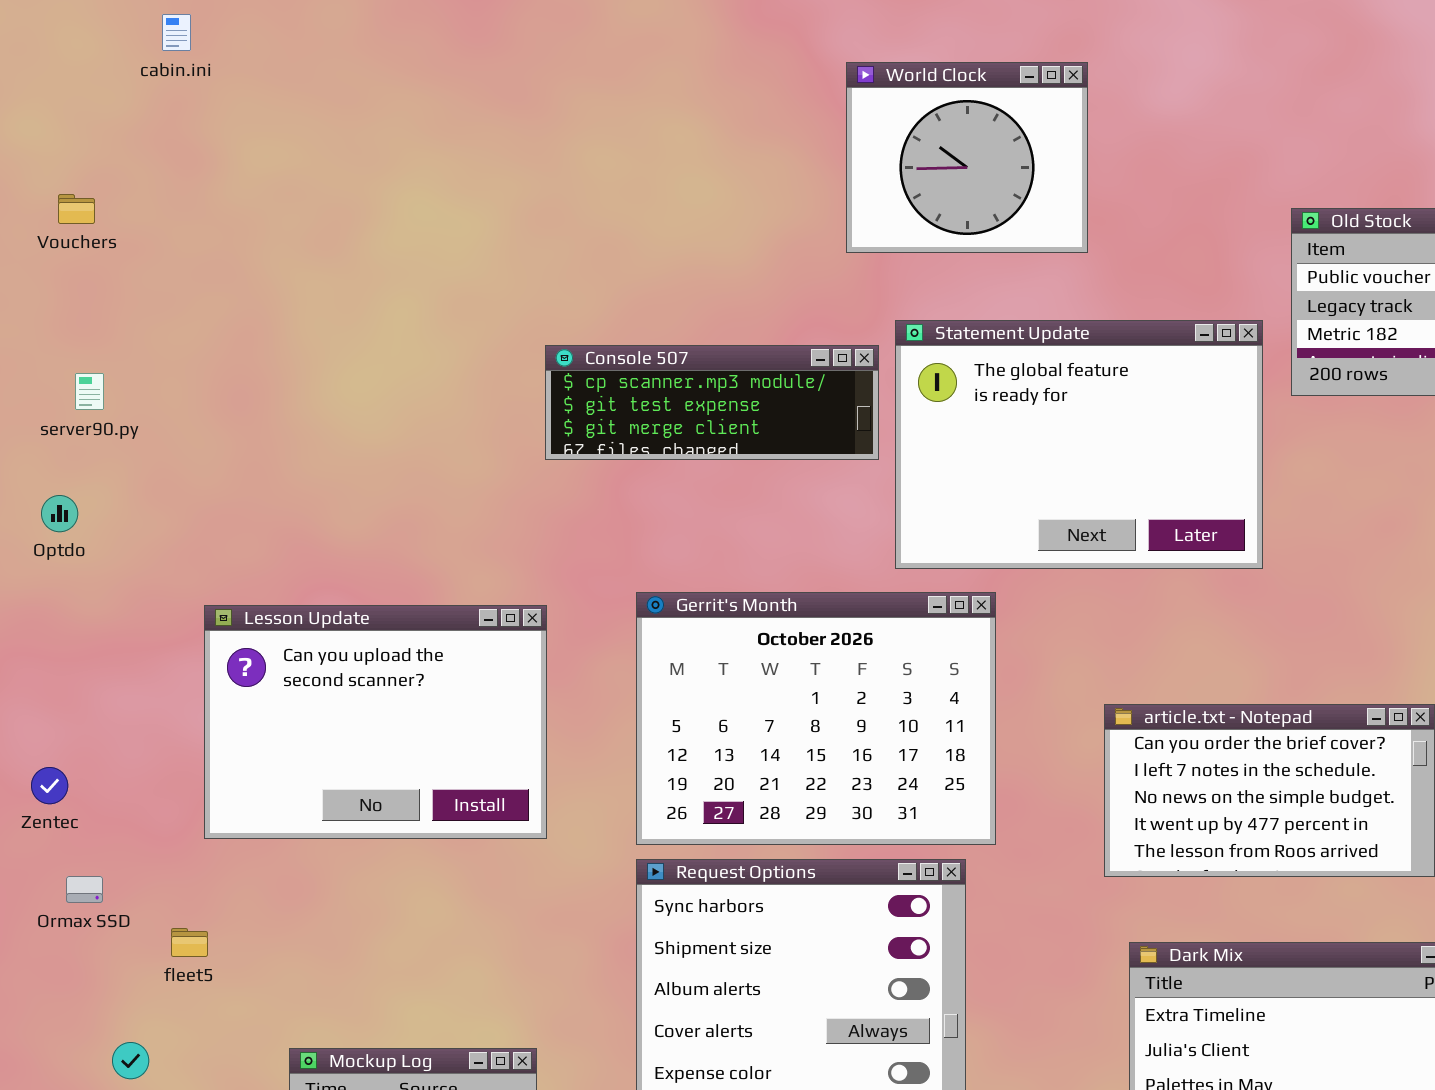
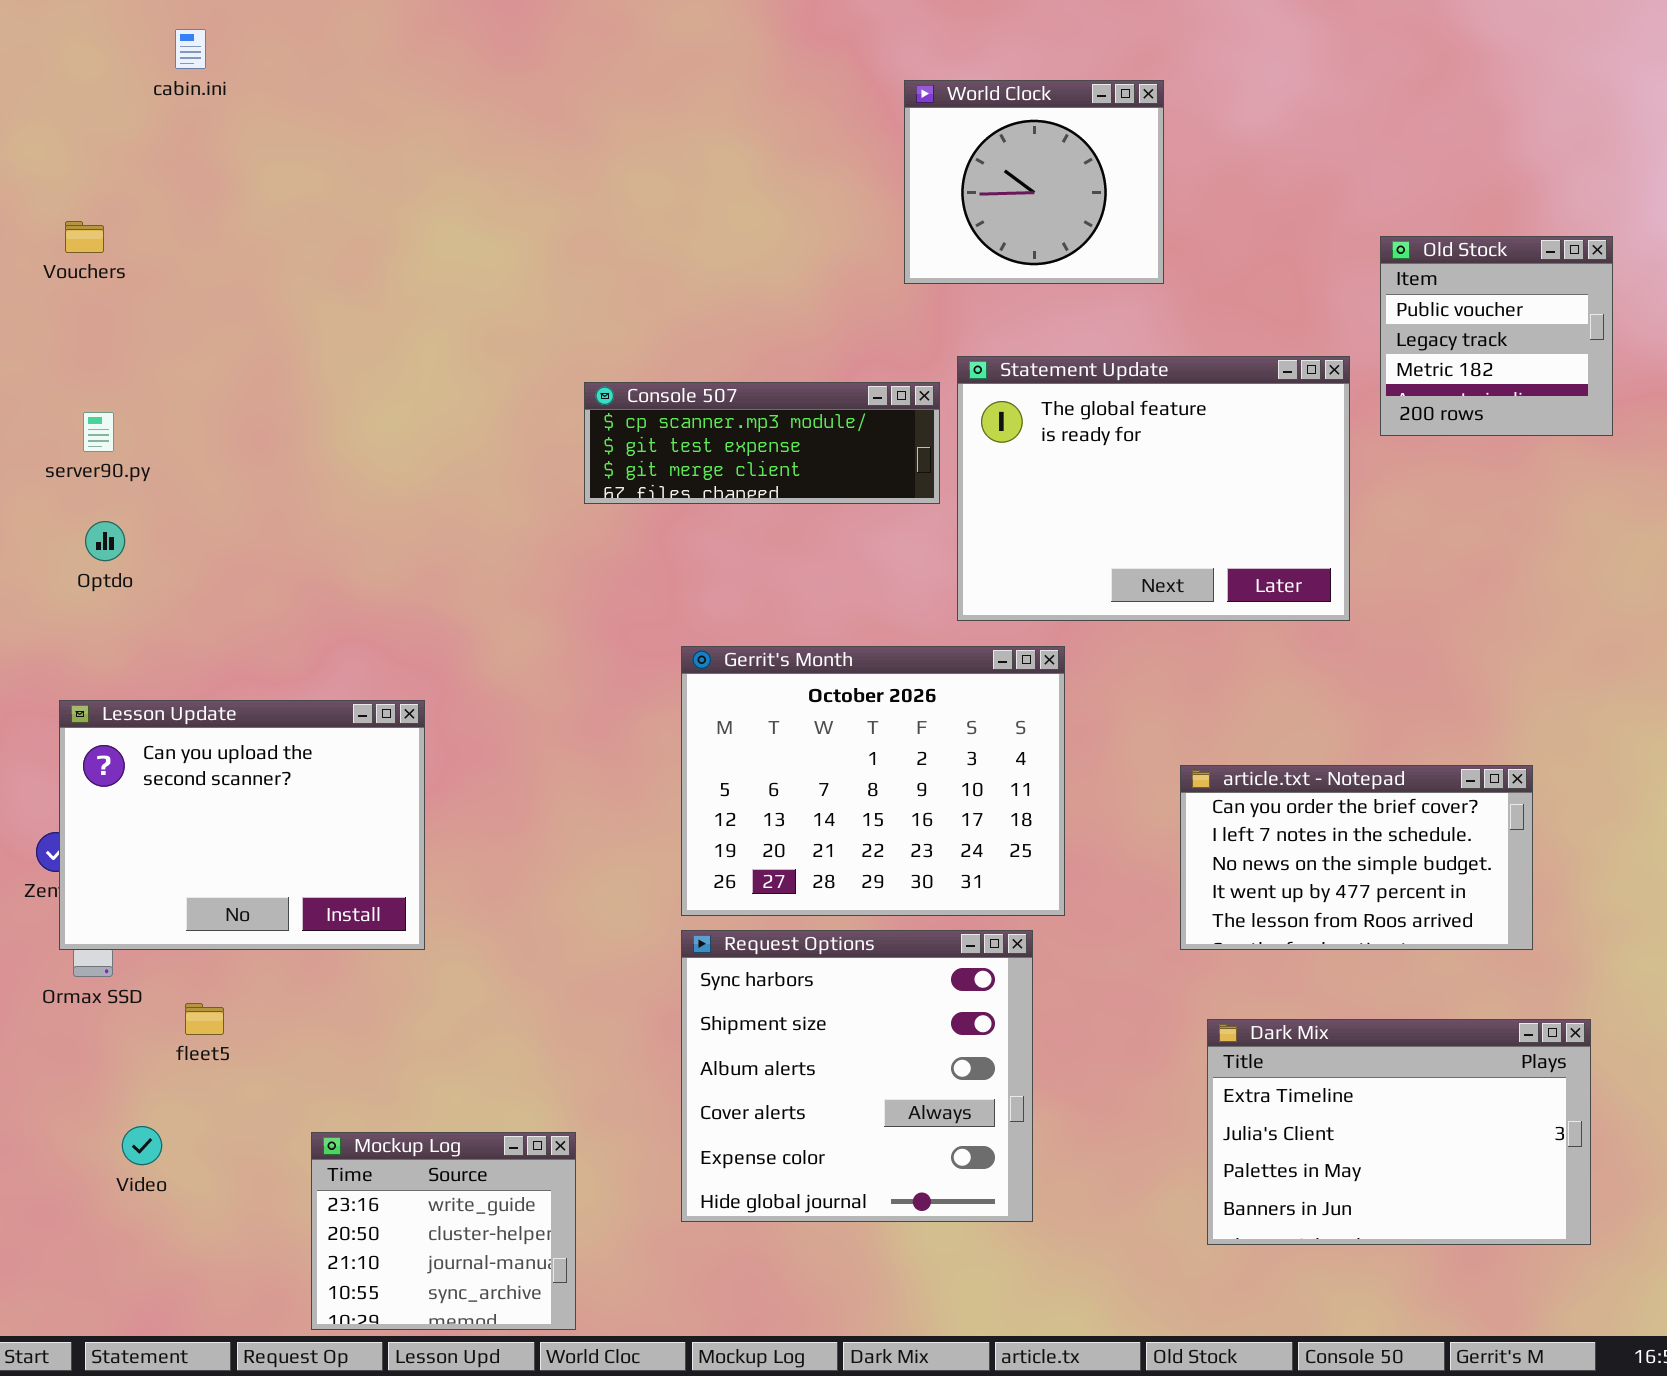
Optdo: [41,495,78,532] -> [85,521,125,561], moved
Lesson Update: [204,605,547,839] -> [59,700,425,950], moved

